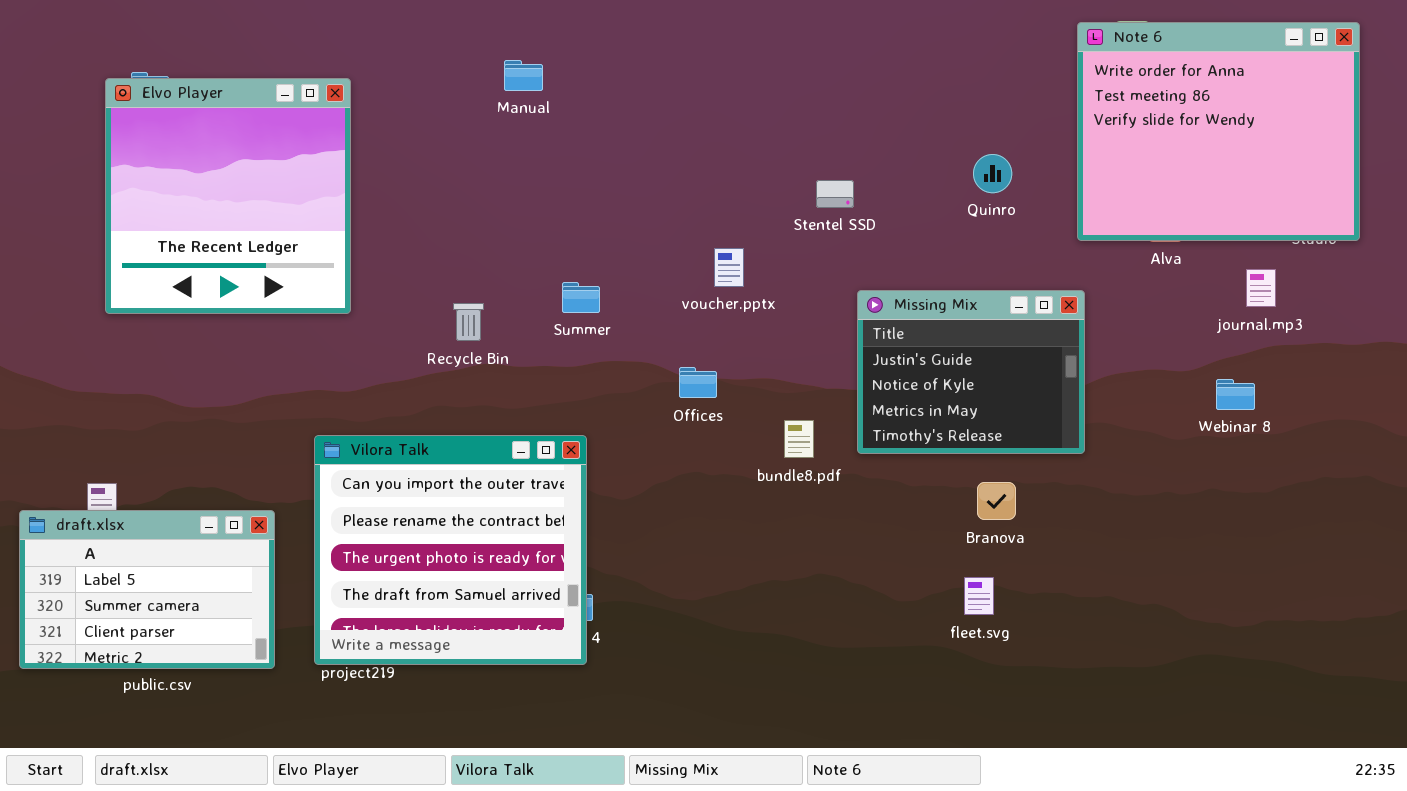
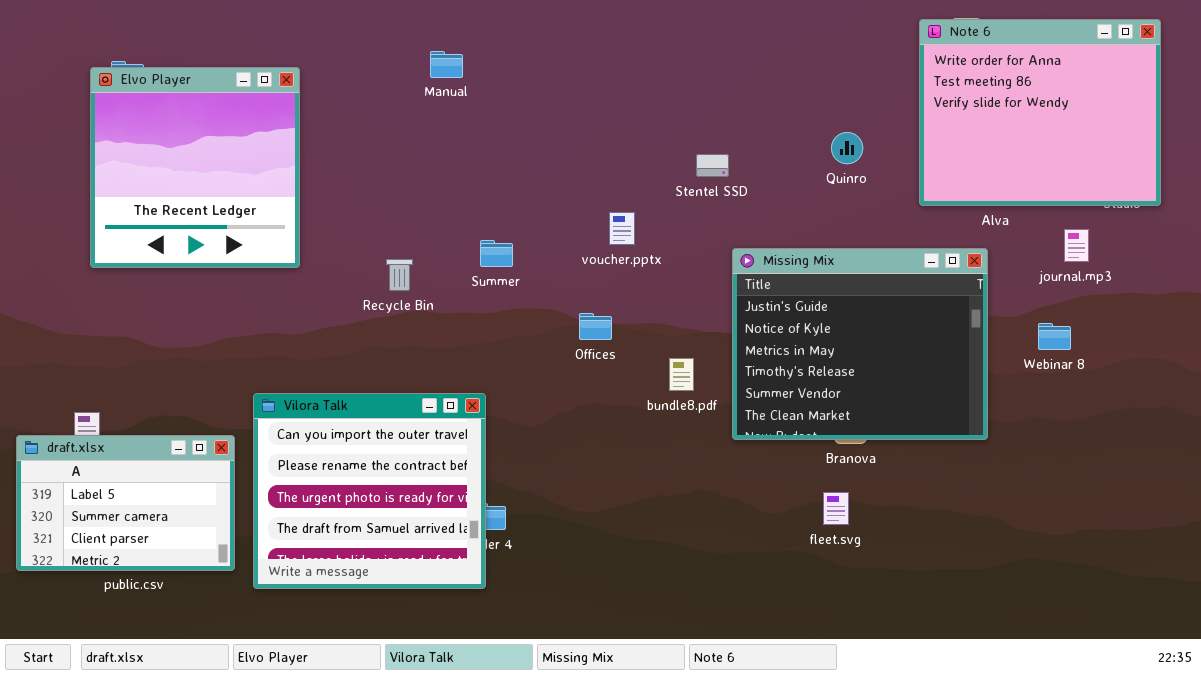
Missing Mix: [857,290,1085,454] -> [732,248,988,440], resized
Vilora Talk: [314,435,587,665] -> [253,393,486,589], moved

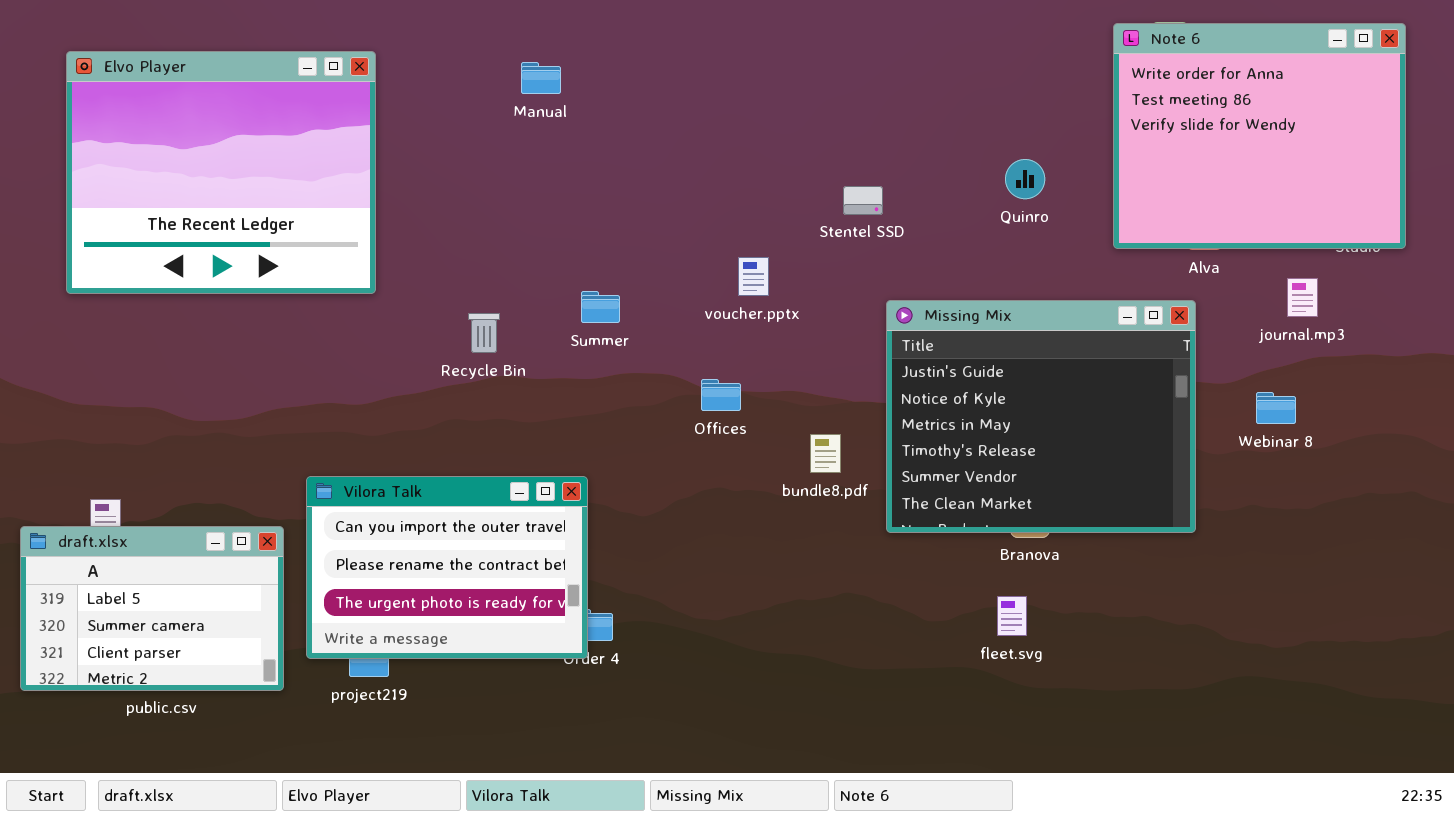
Elvo Player: [90,67,300,268] -> [66,51,376,294], moved, resized
Vilora Talk: [253,393,486,589] -> [306,476,588,659], resized

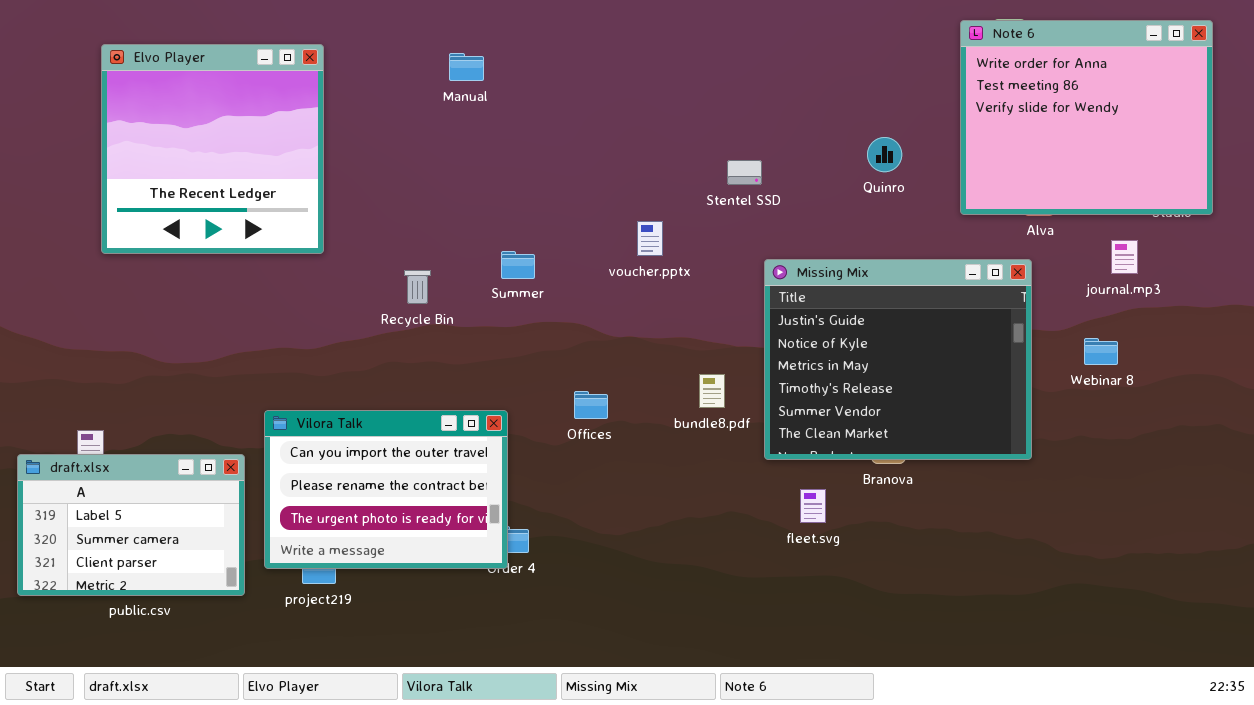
Elvo Player: [66,51,376,294] -> [101,44,324,254], resized
Offices: [701,379,741,411] -> [574,391,608,419], moved
fleet.svg: [997,596,1027,636] -> [800,489,826,523], moved

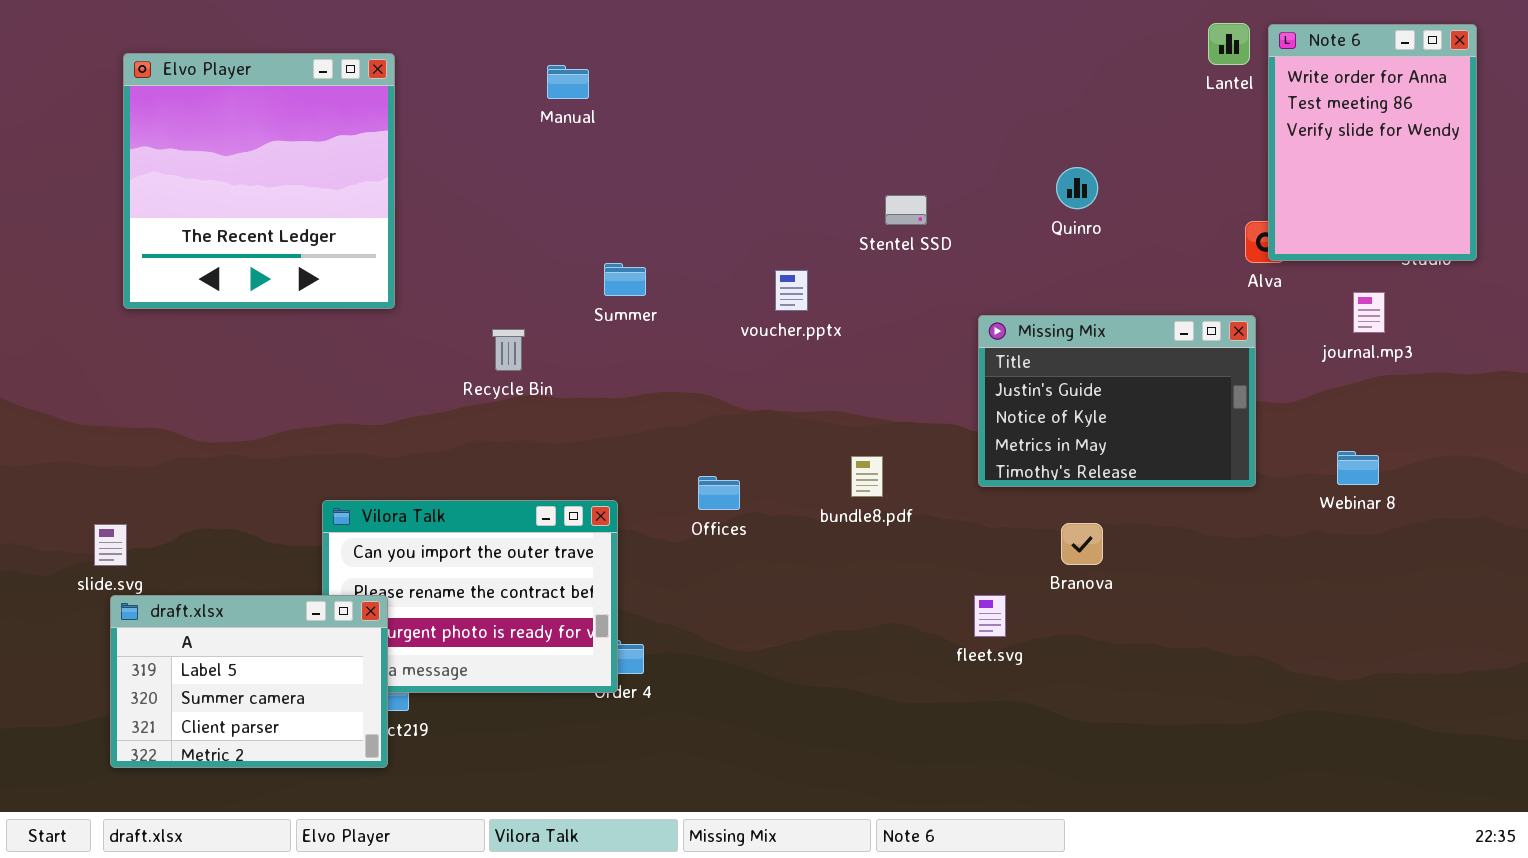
Note 6: [960,20,1213,215] -> [1268,24,1477,261], resized
Summer: [501,251,535,279] -> [604,263,646,296], moved
Missing Mix: [764,259,1032,460] -> [978,315,1256,487], resized
Webinar 8: [1084,338,1118,365] -> [1337,451,1379,485], moved
draft.xlsx: [17,454,245,596] -> [110,595,388,768], moved

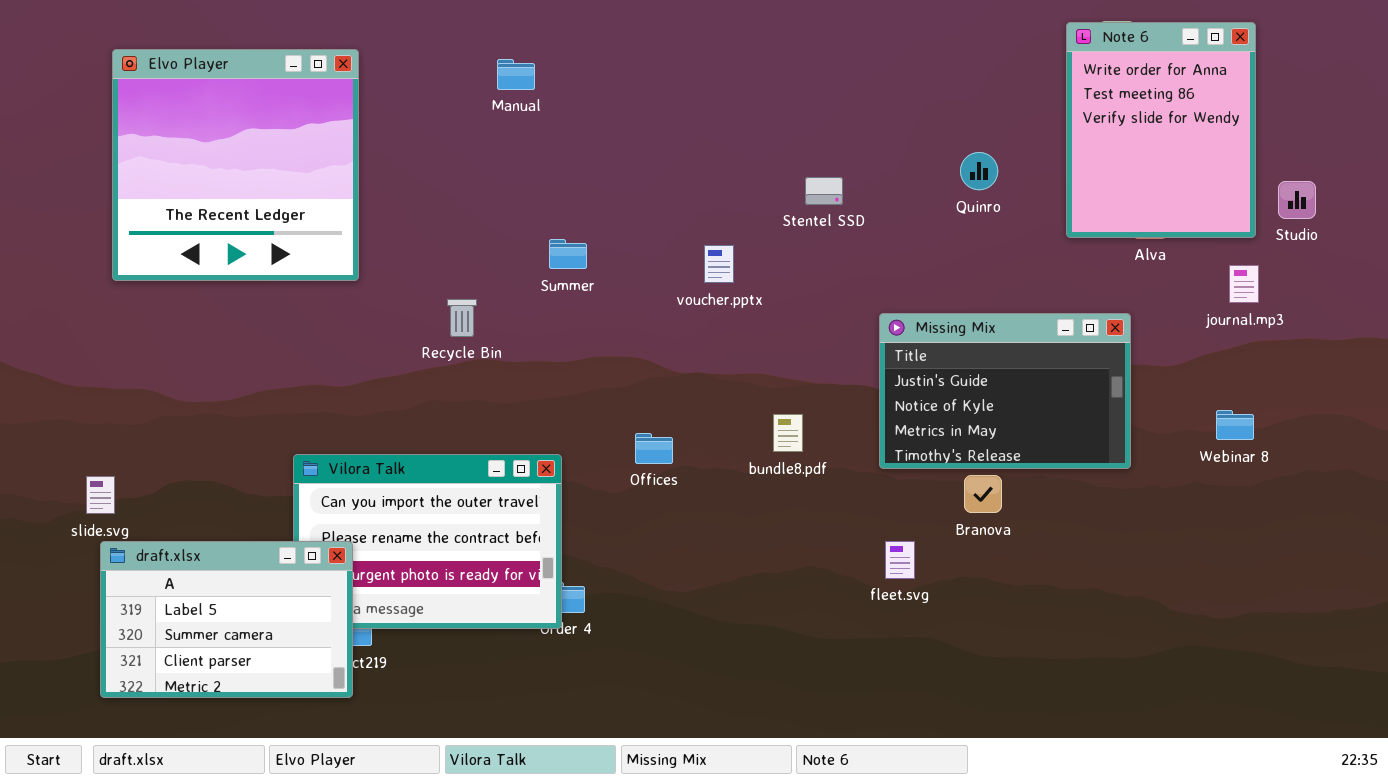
Note 6: [1268,24,1477,261] -> [1066,22,1256,238], moved
Missing Mix: [978,315,1256,487] -> [879,313,1131,469], moved

